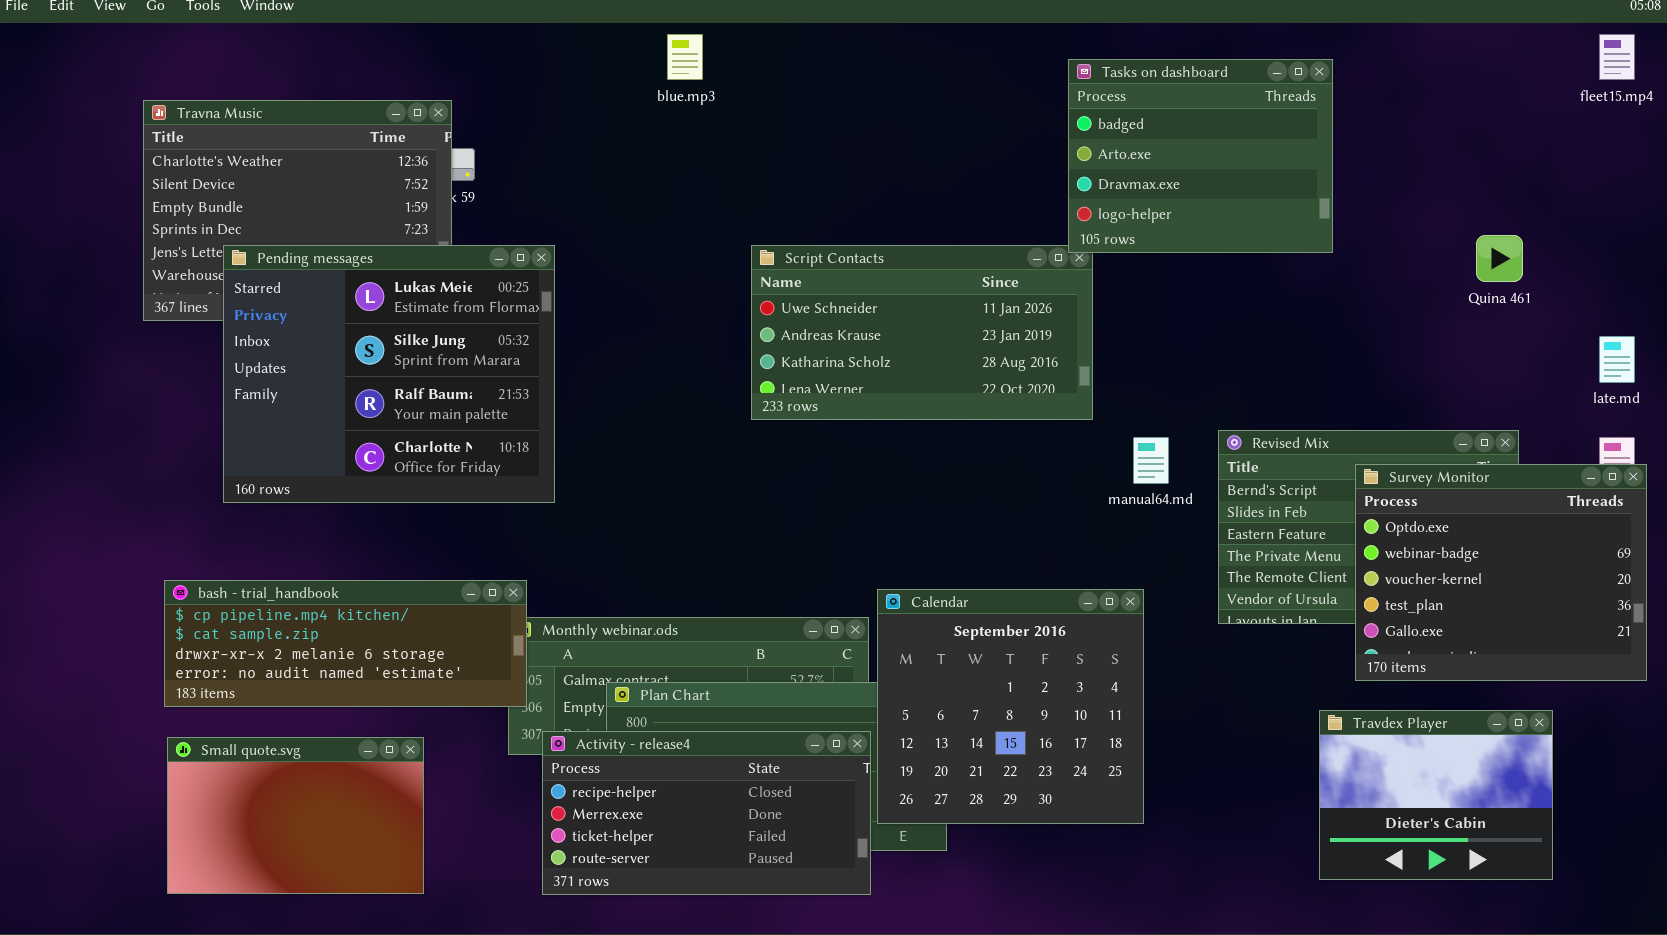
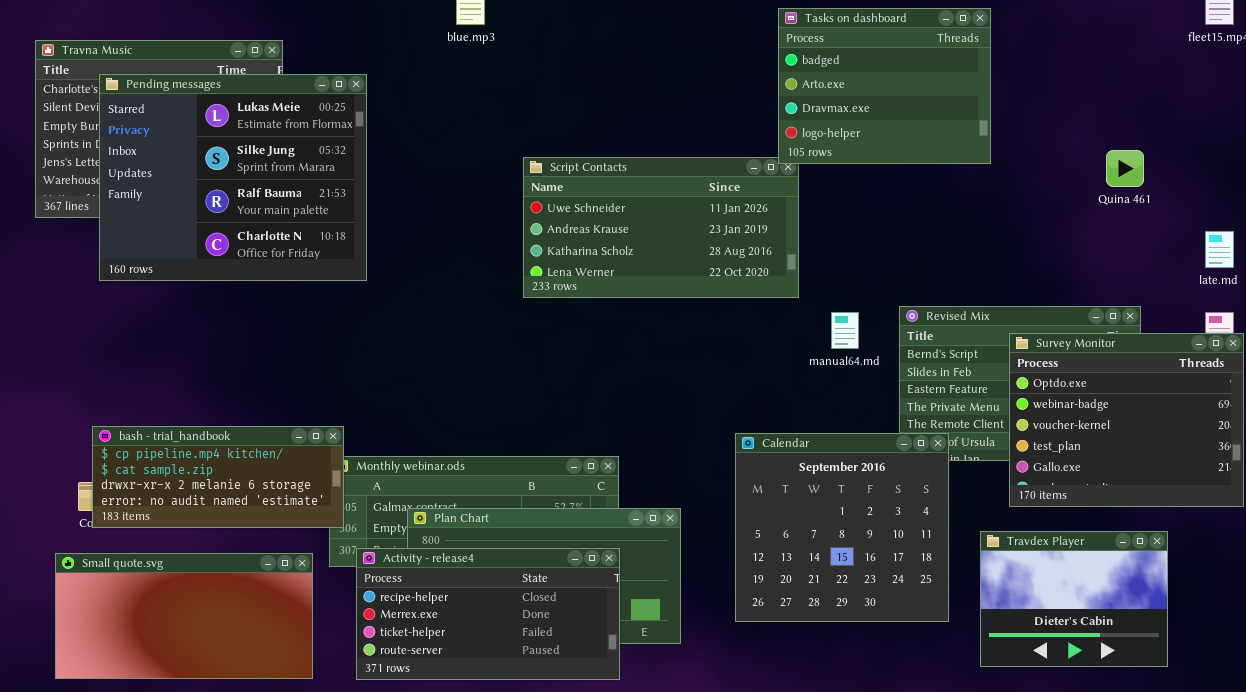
Pending messages: [223,245,555,503] -> [99,74,367,281], moved
bash - trial_handbook: [164,580,527,707] -> [92,426,344,528], resized
Calendar: [877,589,1144,824] -> [735,433,949,622], moved
Small quote.svg: [167,737,424,894] -> [55,553,313,679], resized

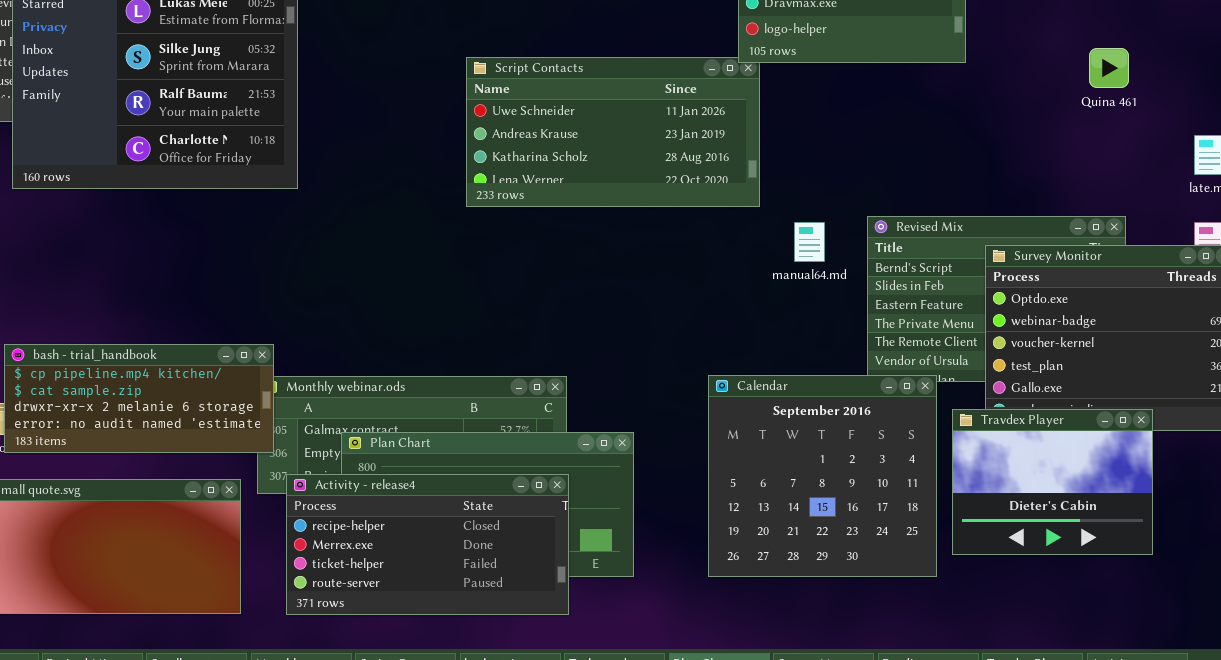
Calendar: [735,433,949,622] -> [708,375,937,577], moved
Travdex Player: [980,531,1168,667] -> [952,409,1153,555], moved

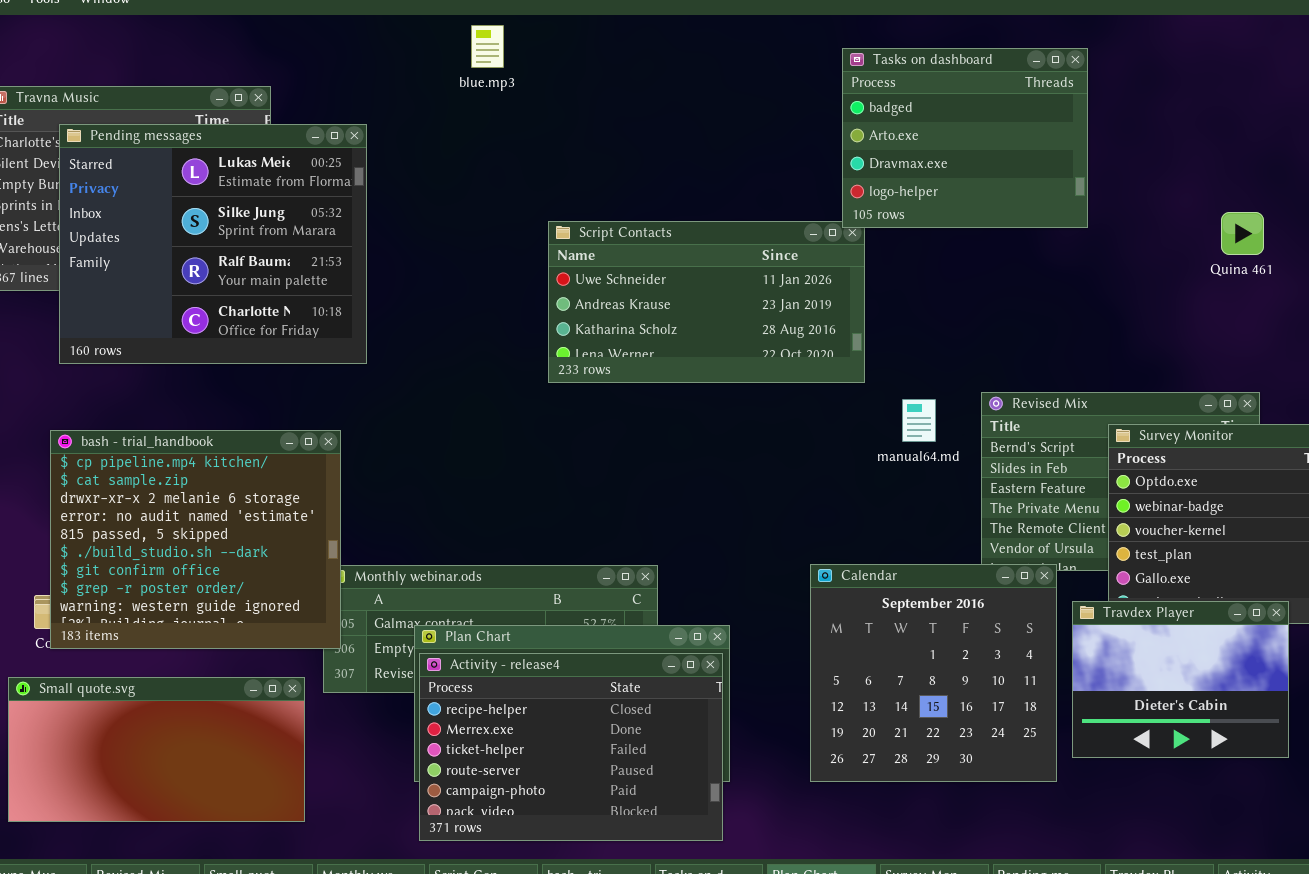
bash - trial_handbook: [4,344,274,453] -> [50,430,341,649], resized
Activity - release4: [286,474,569,615] -> [419,653,723,841], moved, resized

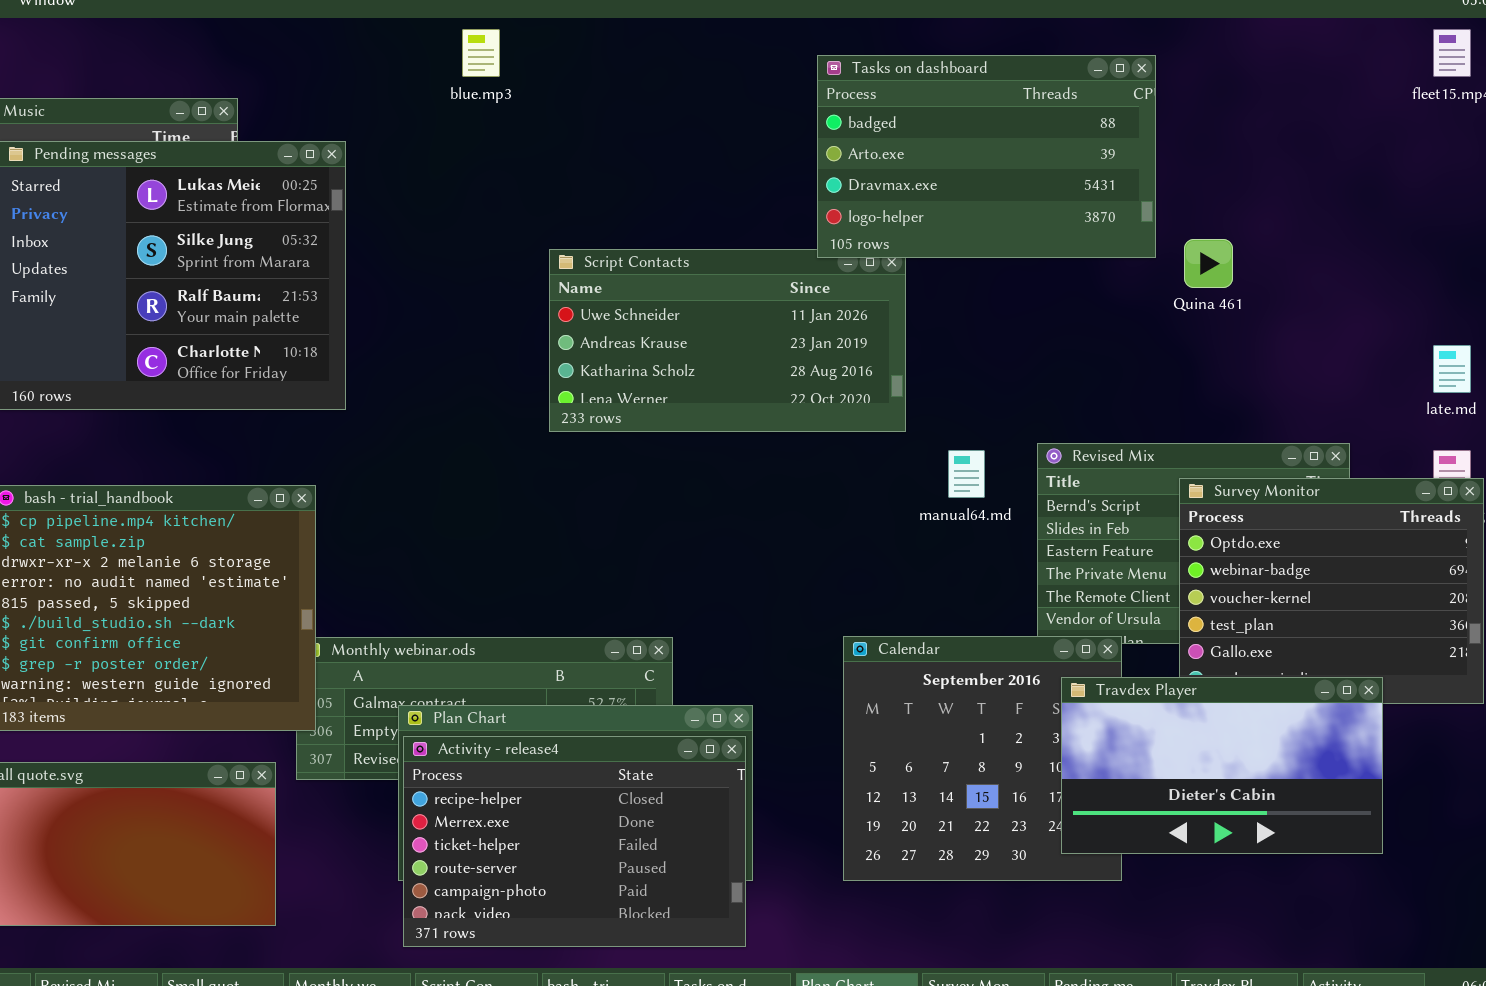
Tasks on dashboard: [842,48,1088,228] -> [817,55,1156,258], resized
Quina 461: [1221,212,1264,255] -> [1184,239,1233,288], moved
Travdex Player: [1072,601,1289,758] -> [1061,677,1383,854], resized

